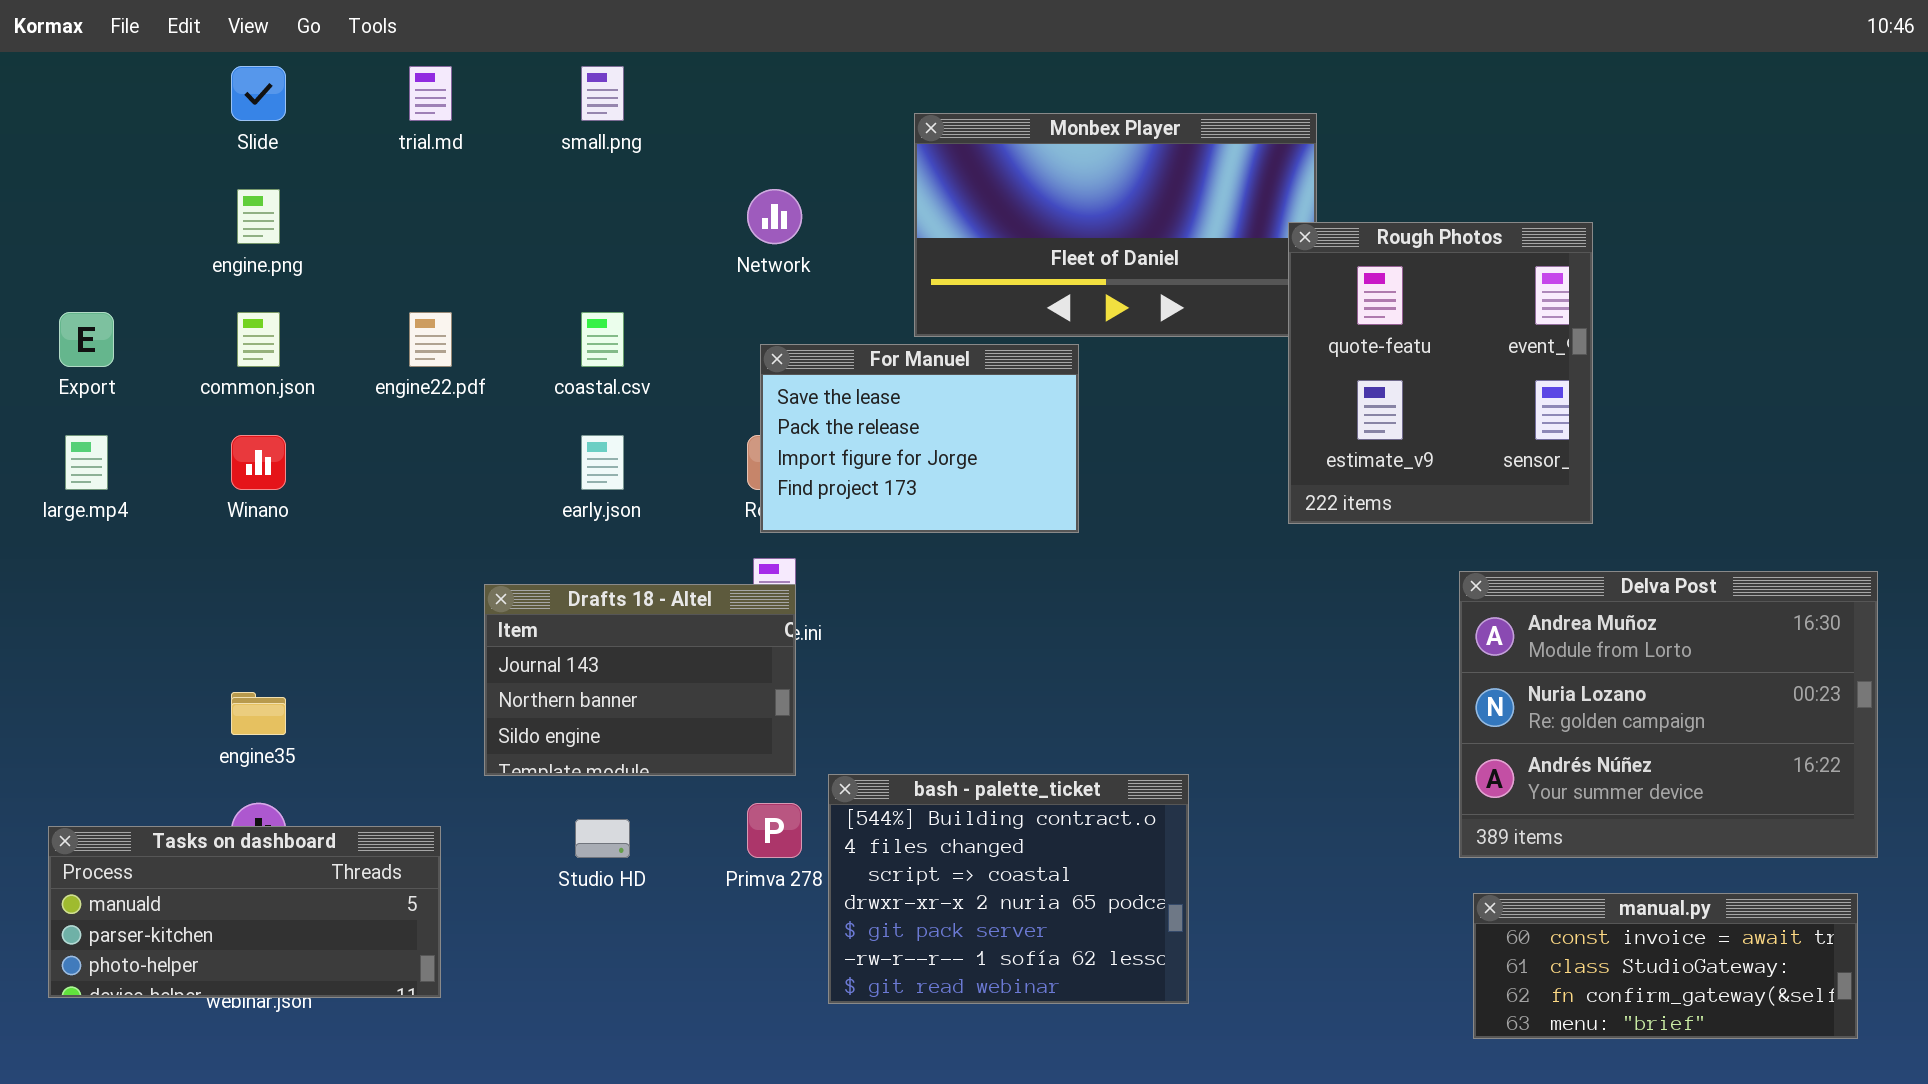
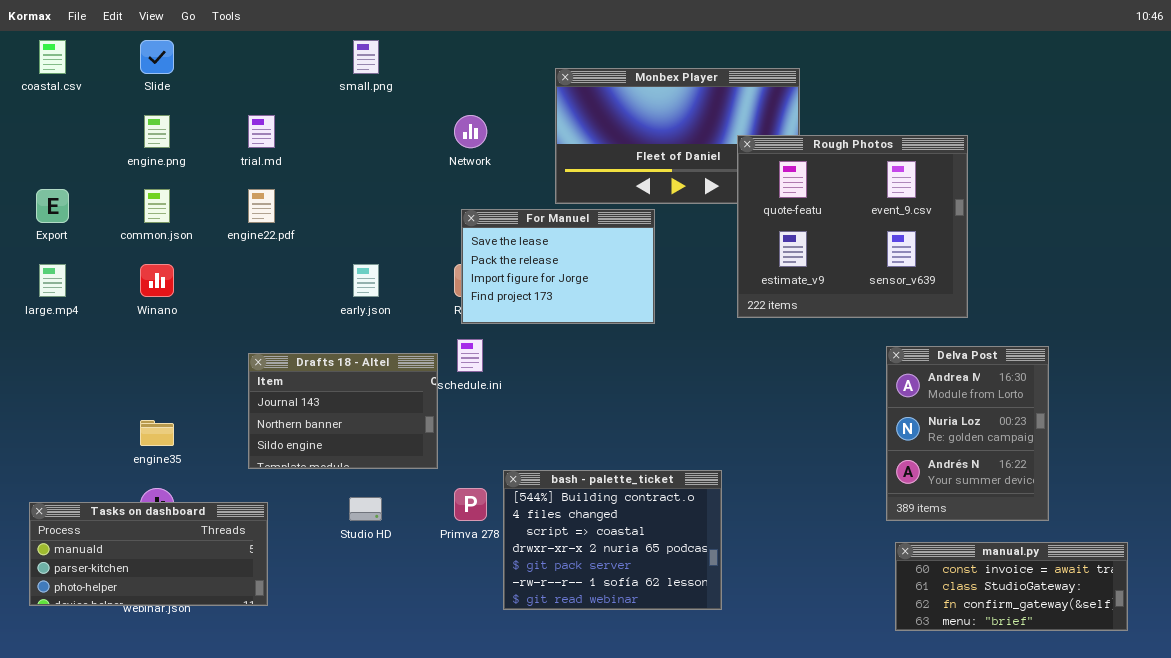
trial.md: [409,66,452,121] -> [248,115,275,148], moved
Rough Photos: [1288,222,1593,524] -> [737,135,968,318], resized
coastal.csv: [581,312,624,367] -> [39,40,66,74], moved
Delva Post: [1459,571,1878,858] -> [886,346,1049,521], resized
Drafts 18 - Altel: [484,584,796,776] -> [248,353,438,469], moved

